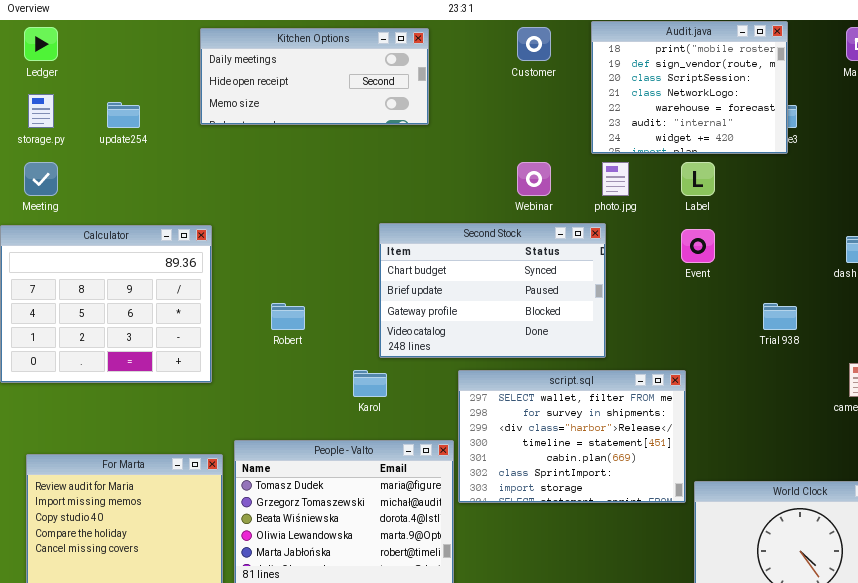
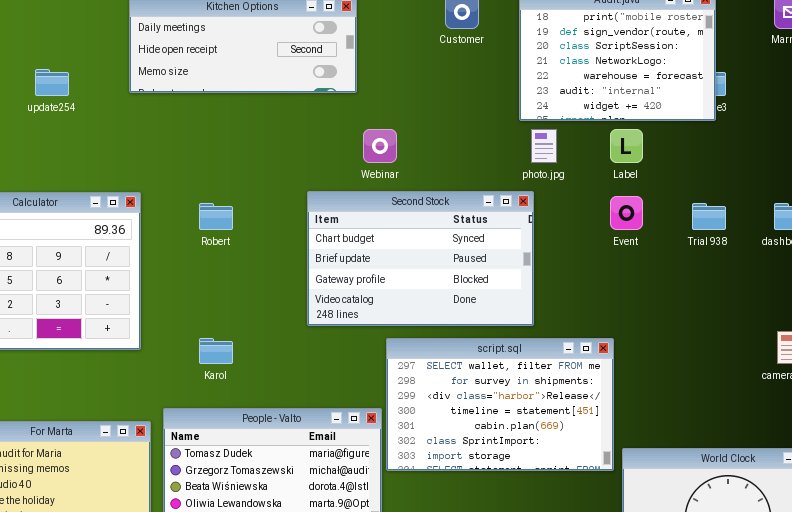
Webinar: [517,162,551,196] -> [363,129,397,163], moved
Robert: [271,303,305,330] -> [199,203,233,230], moved
Trial 938: [763,303,797,330] -> [692,203,726,230], moved
Karol: [353,370,387,397] -> [199,338,233,364], moved

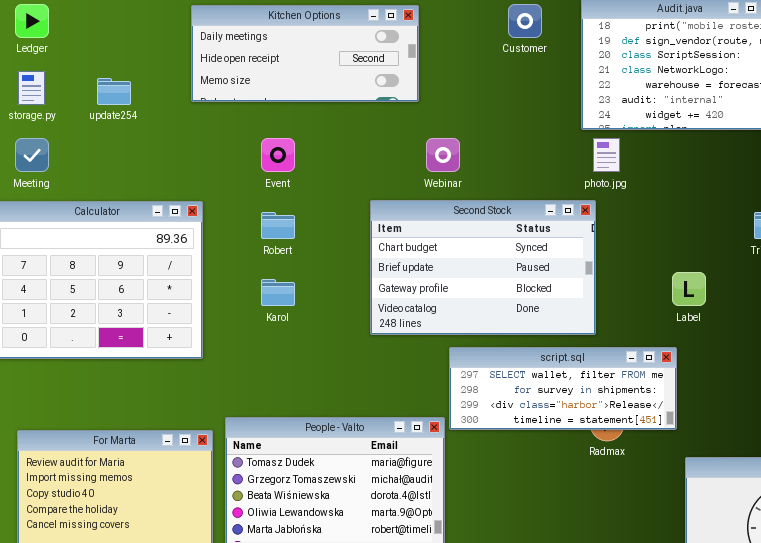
Label: [610,129,643,163] -> [672,272,706,306], moved
Event: [610,196,643,230] -> [261,138,295,172], moved
Karol: [199,338,233,364] -> [261,279,295,306], moved
script.sql: [386,338,614,471] -> [449,347,677,430], resized

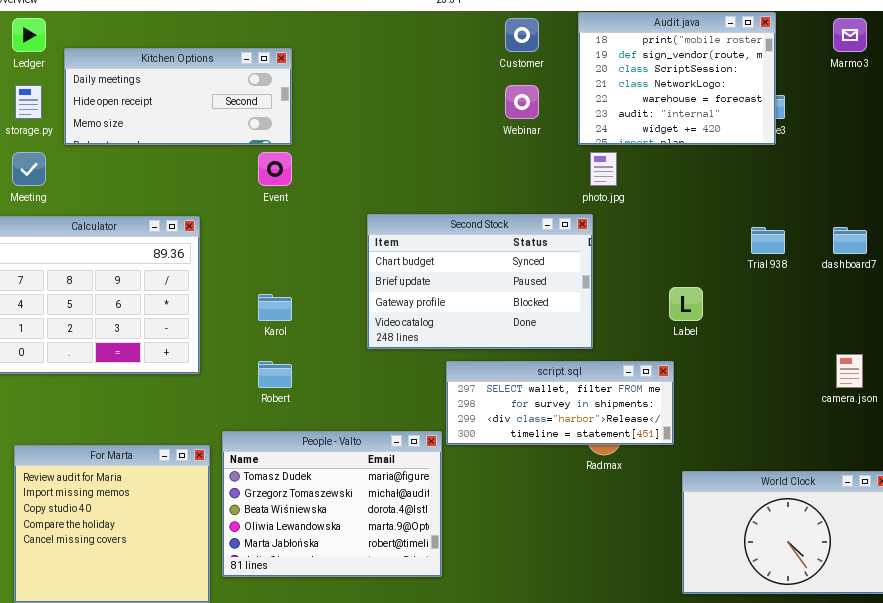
Kitchen Options: [191,5,419,102] -> [64,48,292,145], moved
Webinar: [426,138,460,172] -> [505,85,539,119], moved
Robert: [261,212,295,239] -> [258,361,292,388], moved

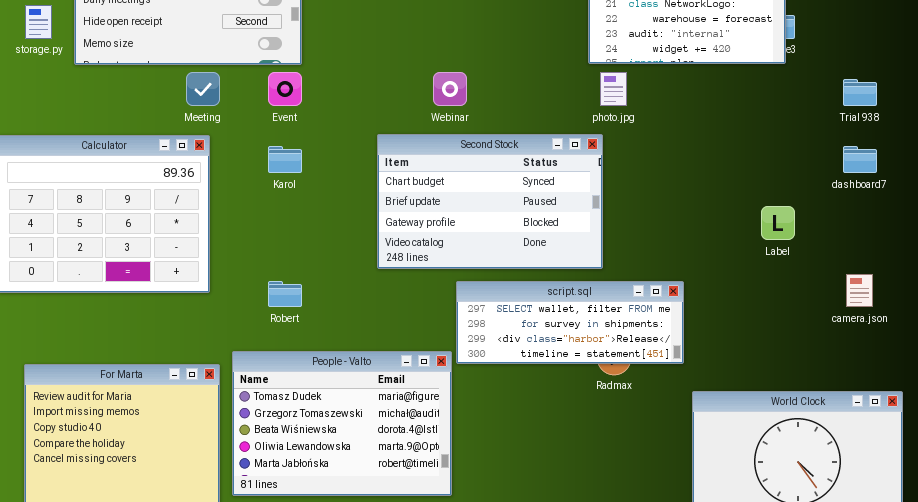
Webinar: [505,85,539,119] -> [433,72,467,106], moved
Meeting: [12,152,46,186] -> [186,72,220,106], moved
Trial 938: [751,227,785,254] -> [843,79,877,106], moved
Label: [669,287,703,321] -> [761,206,795,240], moved
Karol: [258,294,292,321] -> [268,146,302,173], moved

